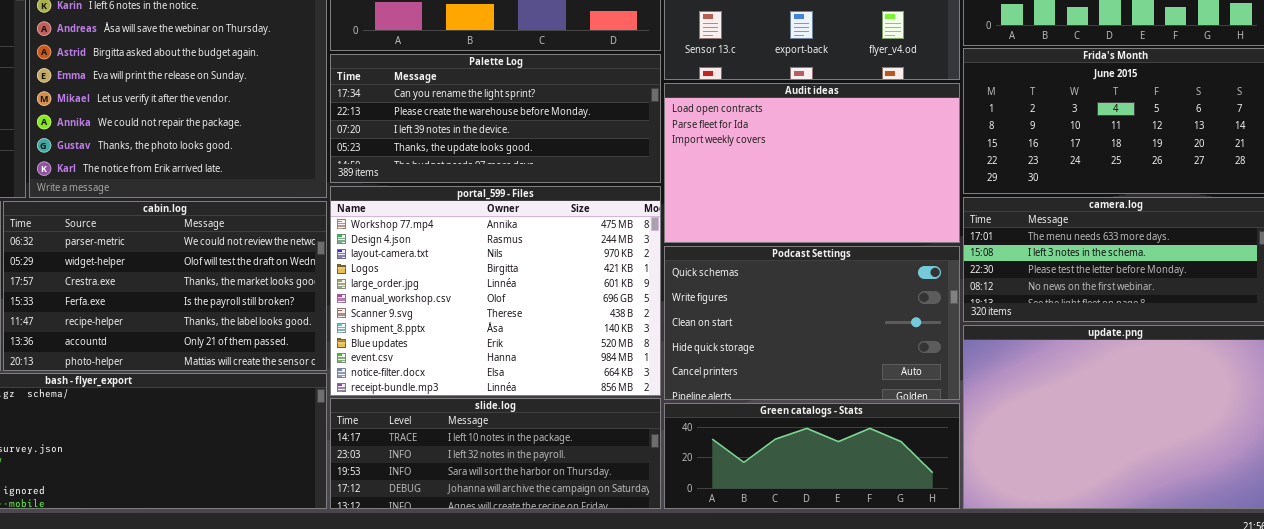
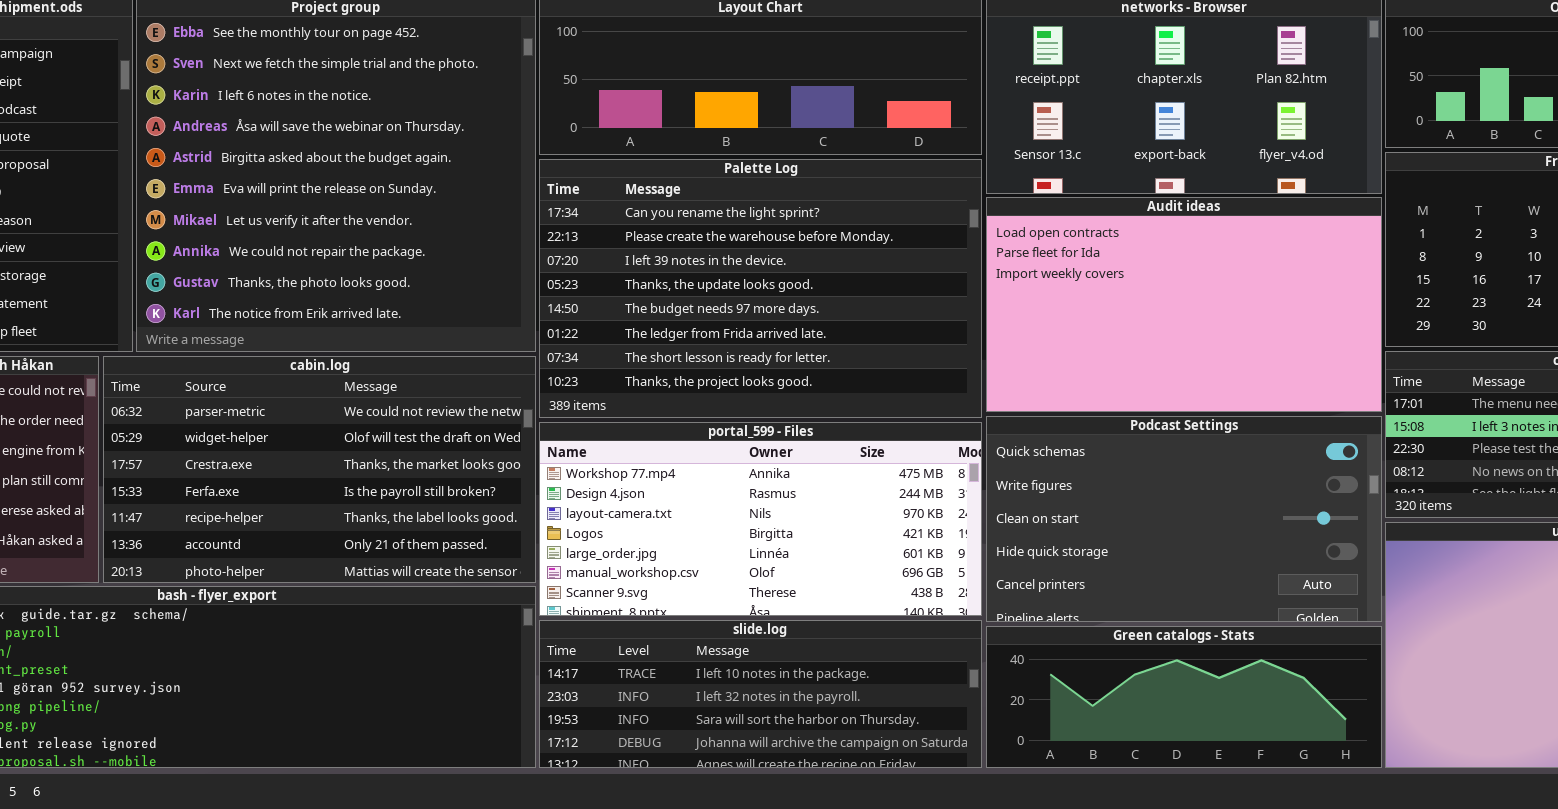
Palette Log: [330,54,661,183] -> [539,159,982,418], resized
portal_599 - Files: [330,186,661,396] -> [539,422,982,616], resized

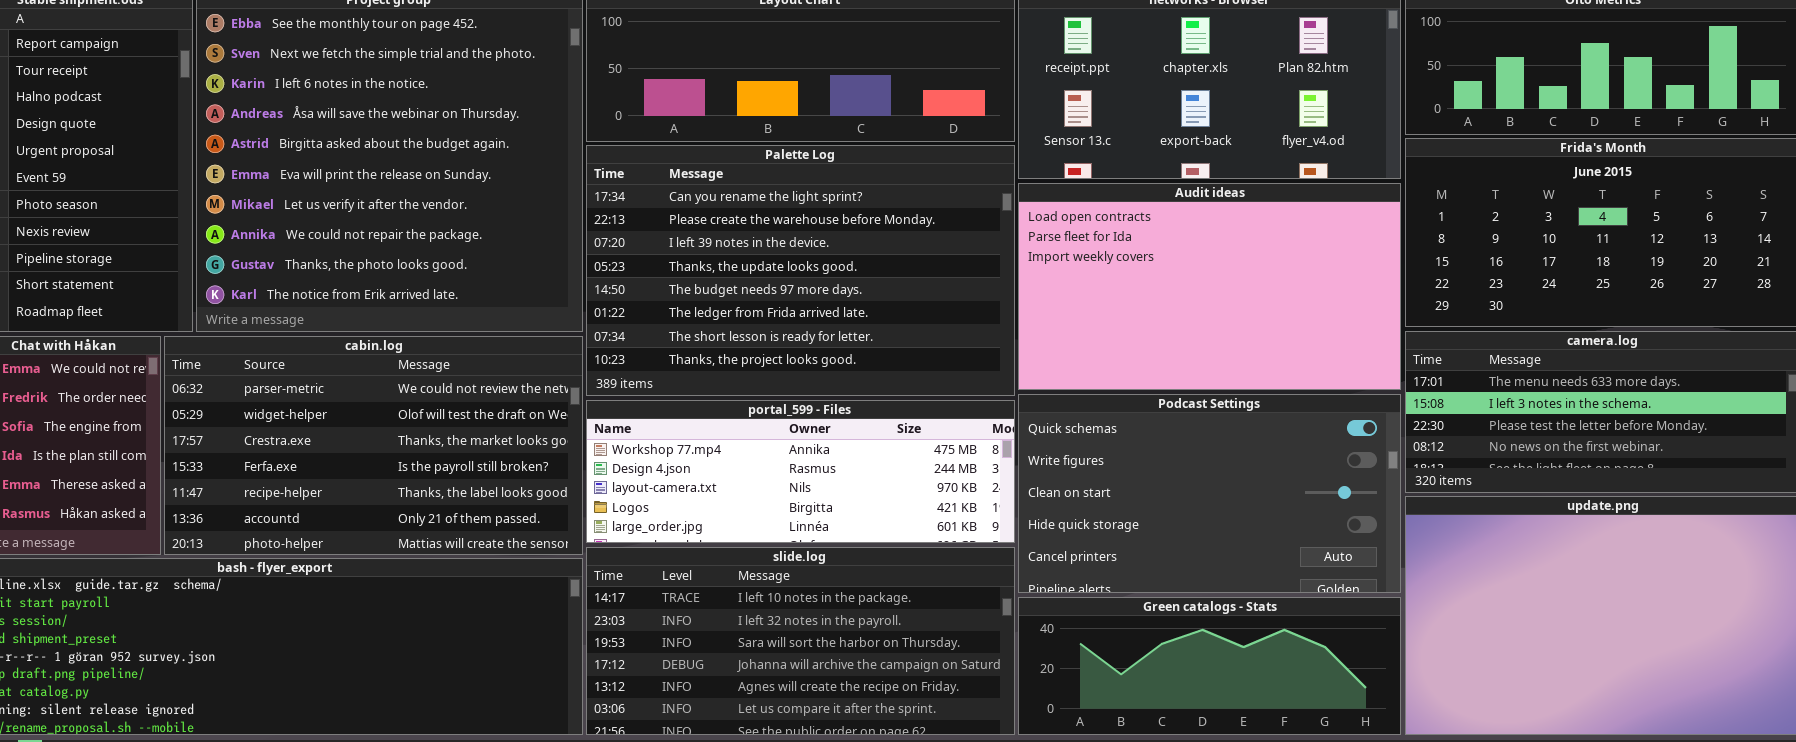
portal_599 - Files: [539,422,982,616] -> [586,400,1015,543], resized
slide.log: [539,620,982,768] -> [586,547,1015,735], resized

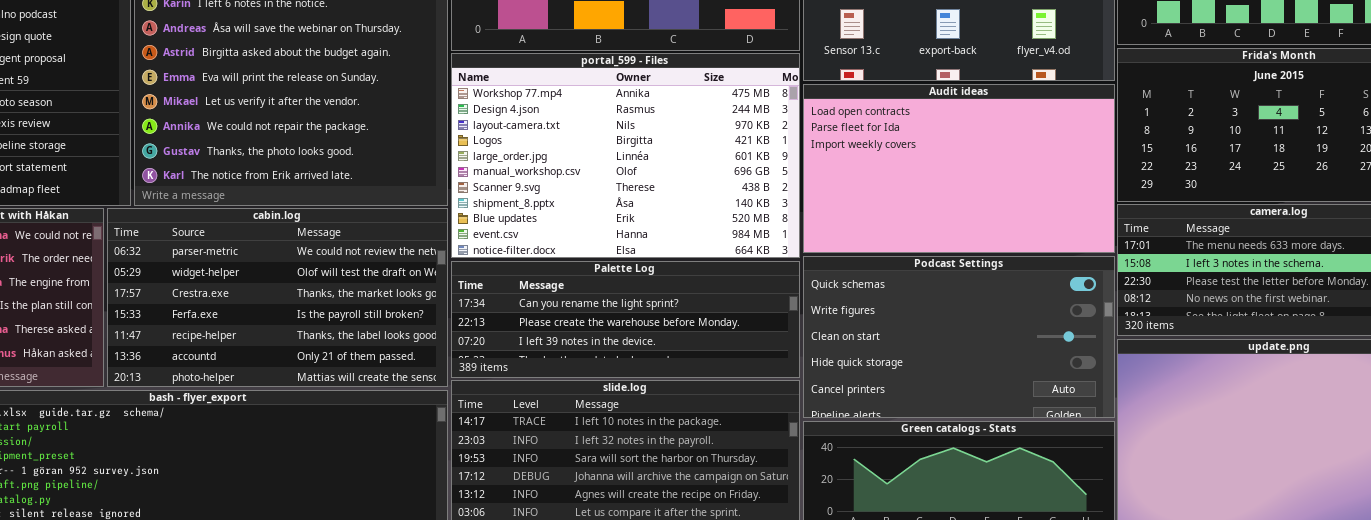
Palette Log: [586,145,1015,396] -> [451,261,800,378], moved, resized
portal_599 - Files: [586,400,1015,543] -> [451,53,800,258], moved, resized

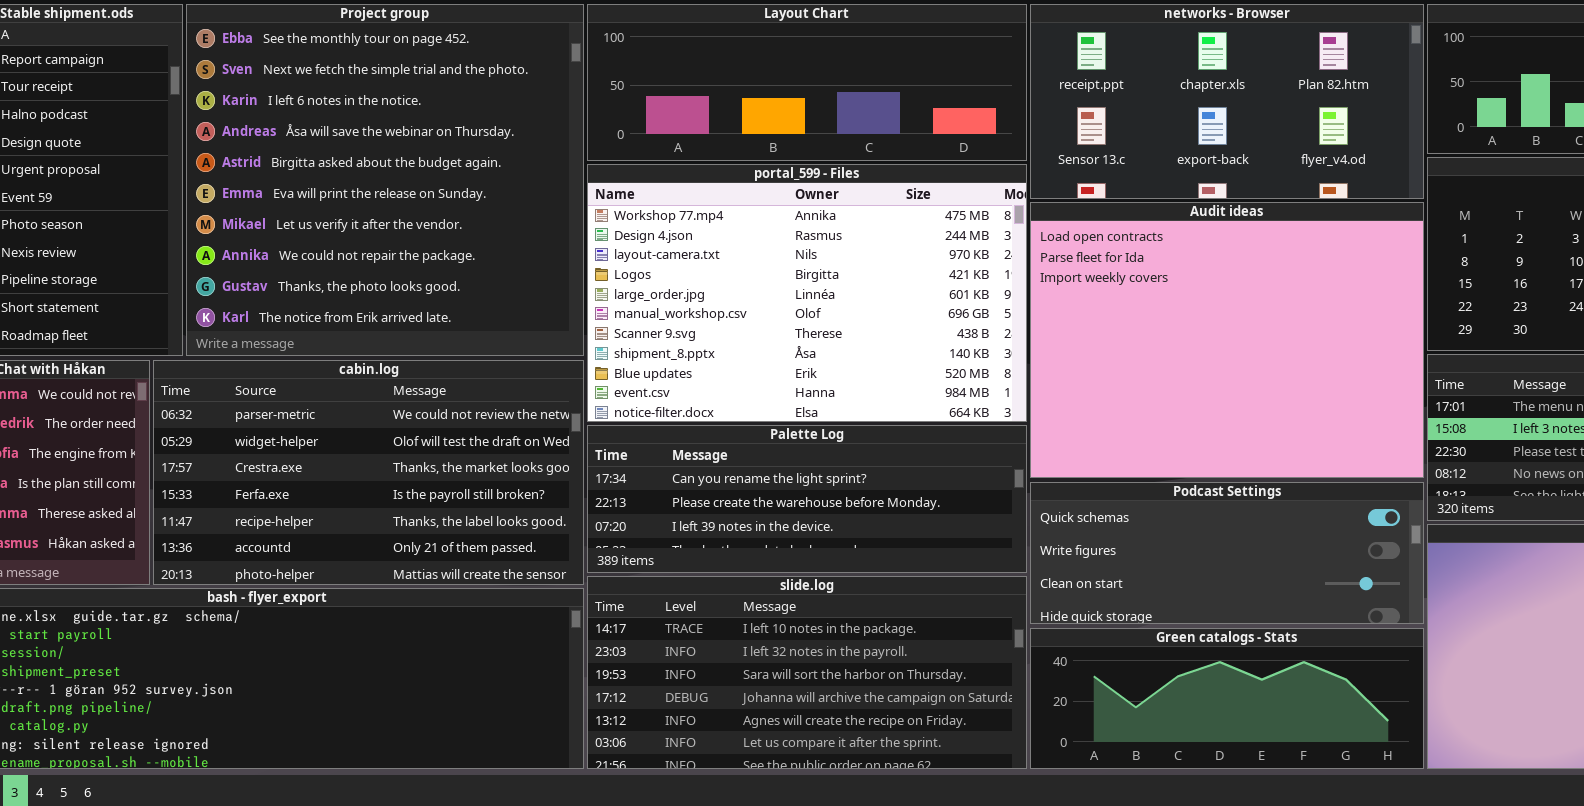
Audit ideas: [803,84,1115,253] -> [1030,202,1424,478], resized
Podcast Settings: [803,256,1115,418] -> [1030,482,1424,624], resized

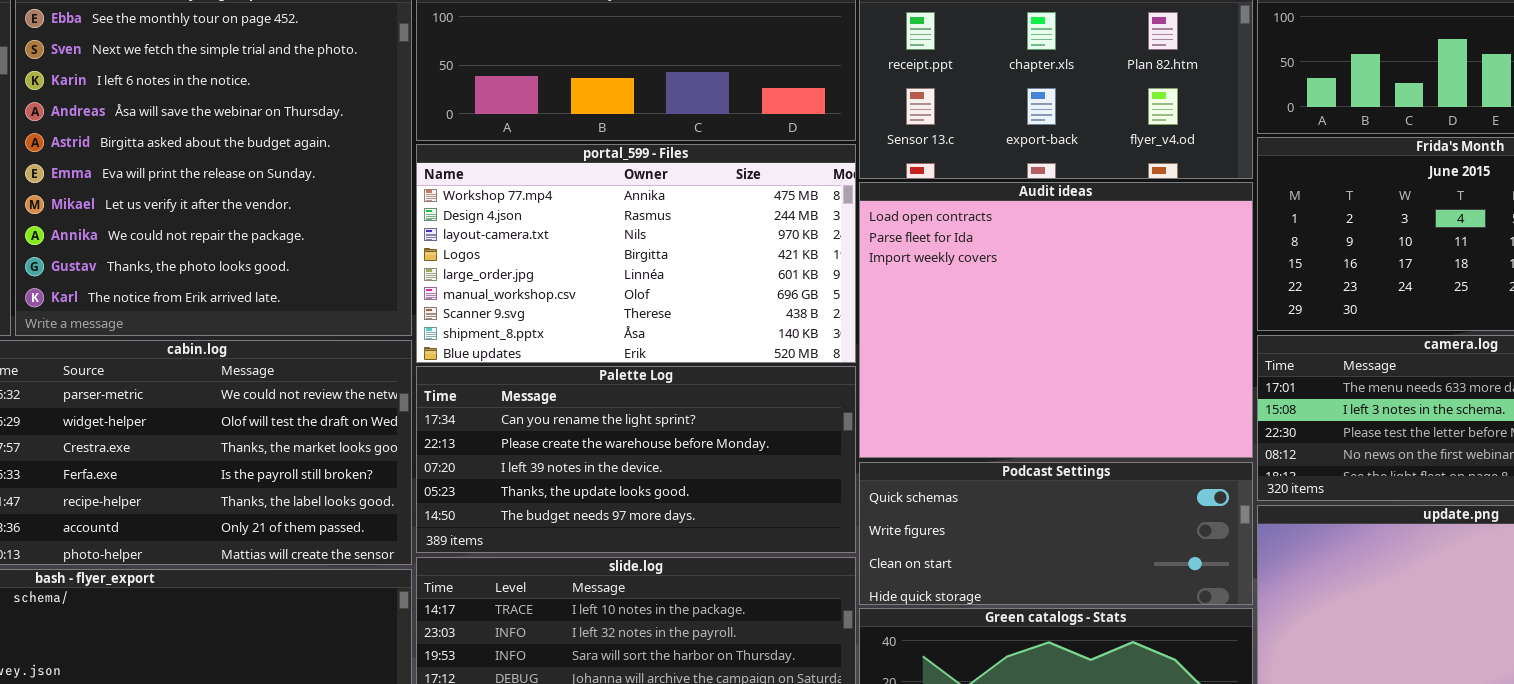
portal_599 - Files: [587,164,1027,422] -> [416,144,856,363], resized
Palette Log: [587,425,1027,573] -> [416,366,856,553], resized

